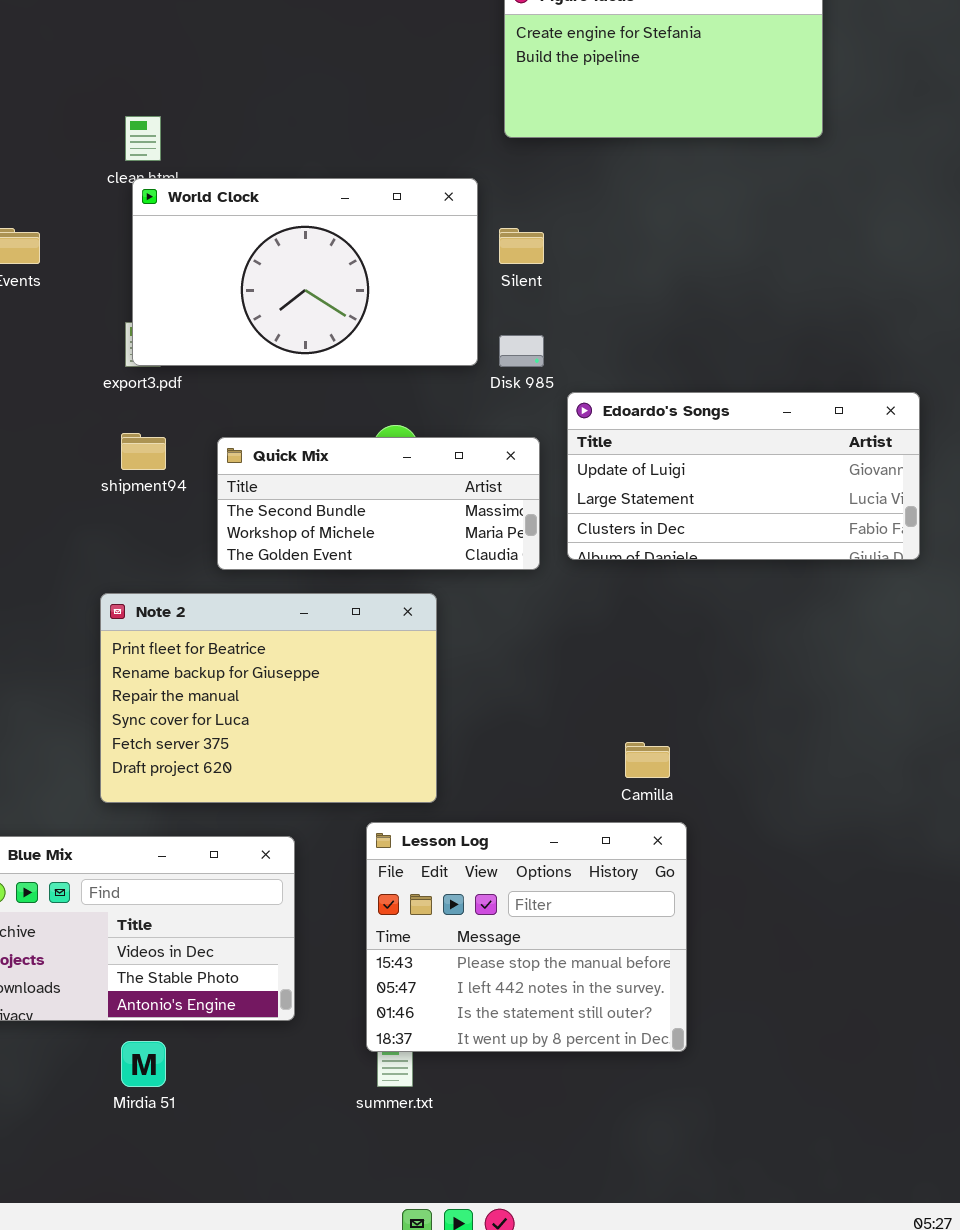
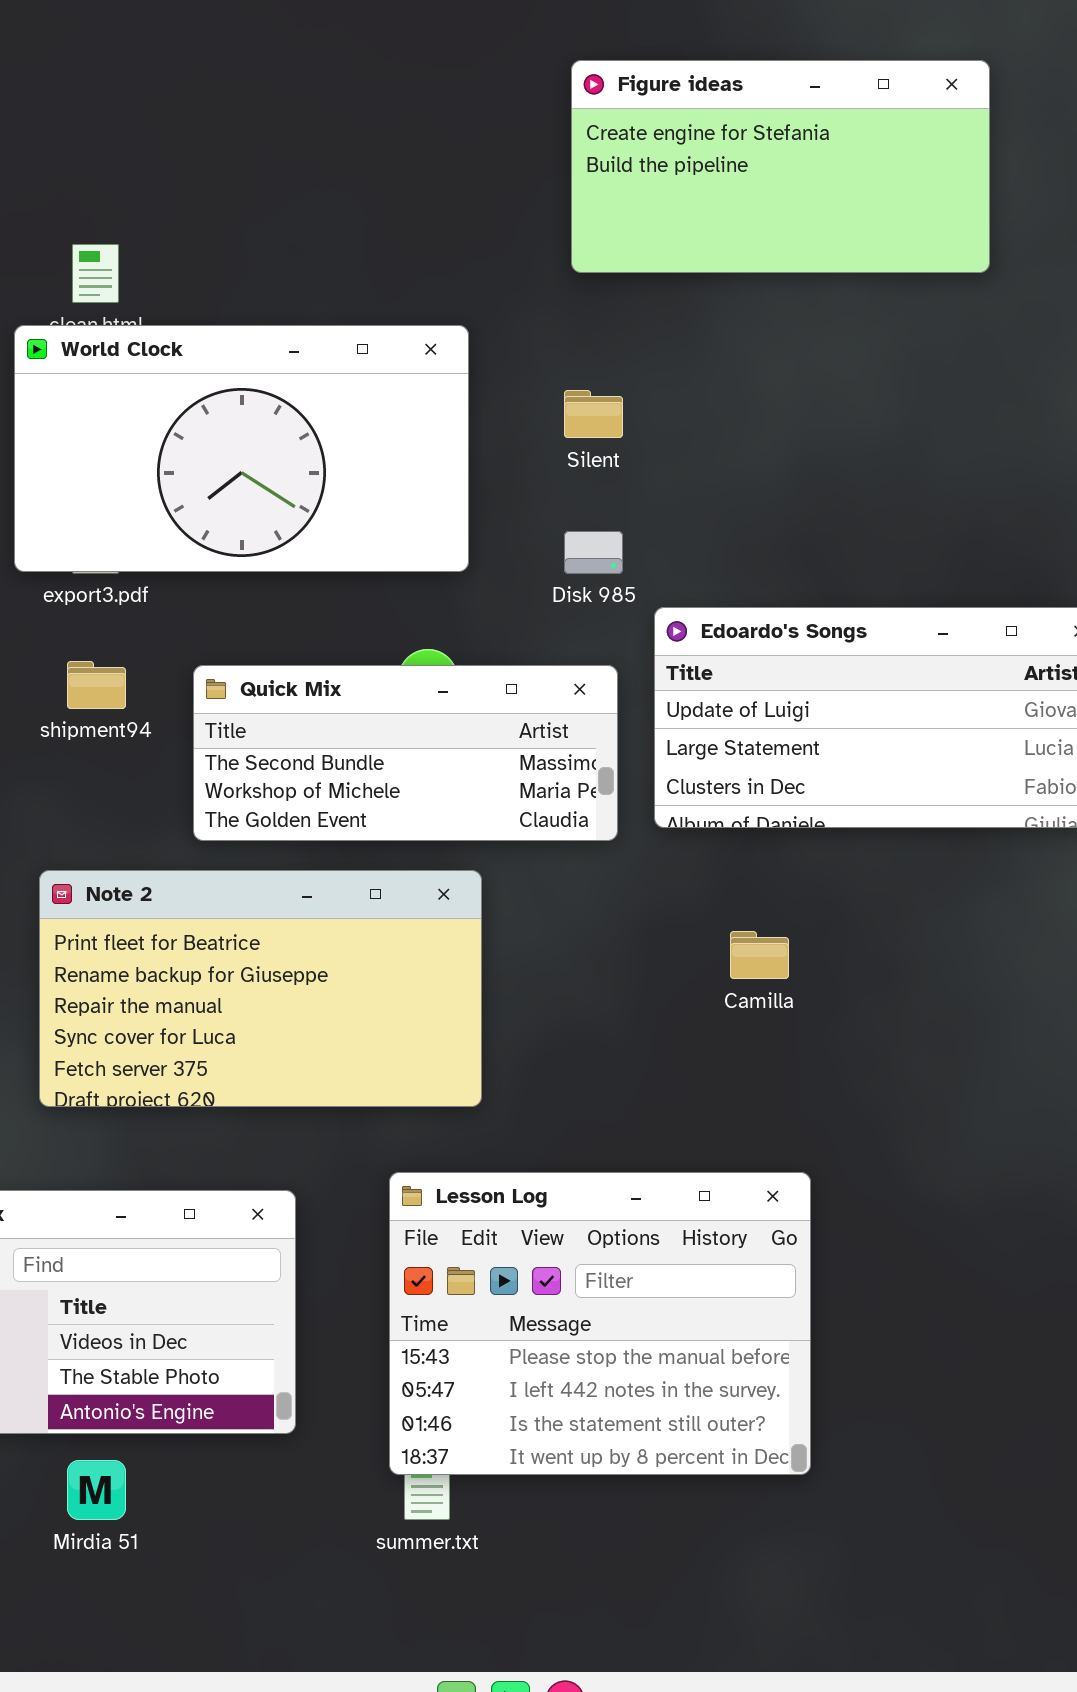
World Clock: [132,178,478,366] -> [14,325,469,572], moved
Note 2: [100,593,437,803] -> [39,870,482,1107], resized
Camilla: [625,742,670,778] -> [730,931,789,979], moved

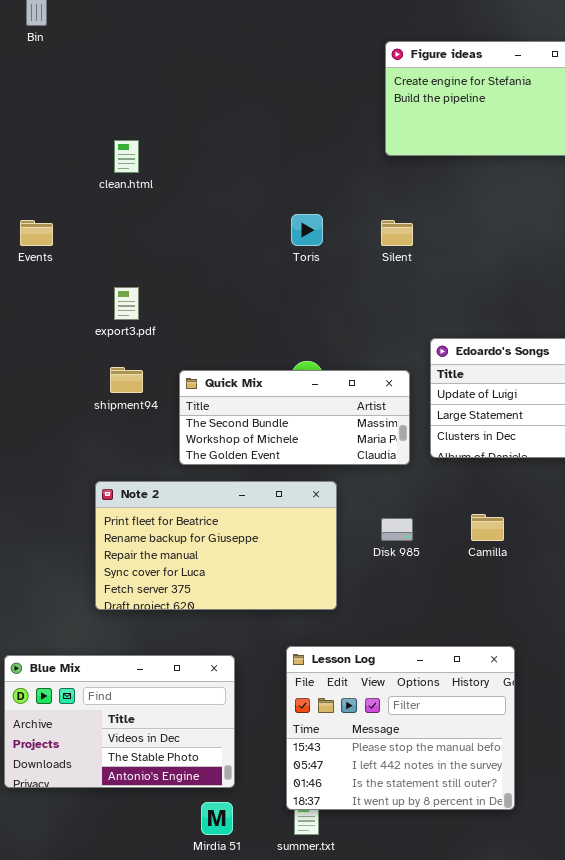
World Clock: [14,325,469,572] -> none, closed
Disk 985: [564,531,623,574] -> [381,518,413,541], moved
Mirdia 51: [67,1460,126,1520] -> [201,802,233,835], moved

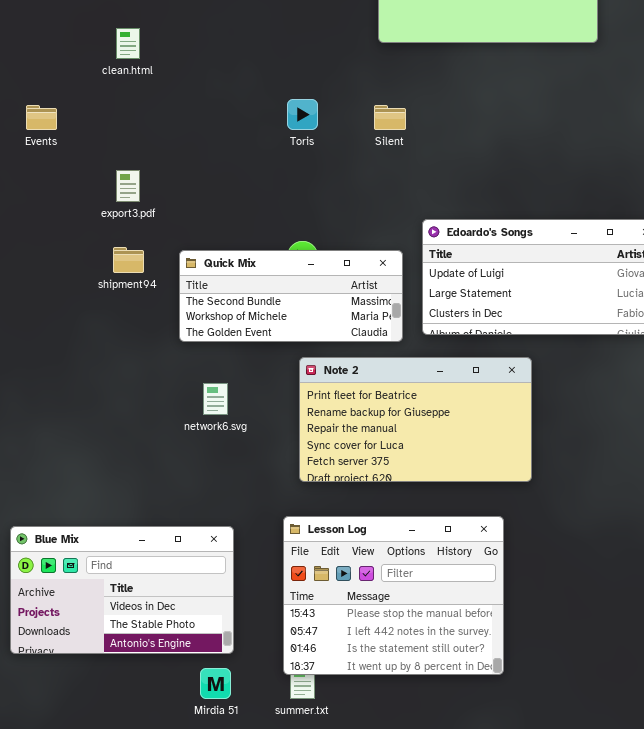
Note 2: [95,481,337,610] -> [299,357,532,482], moved

